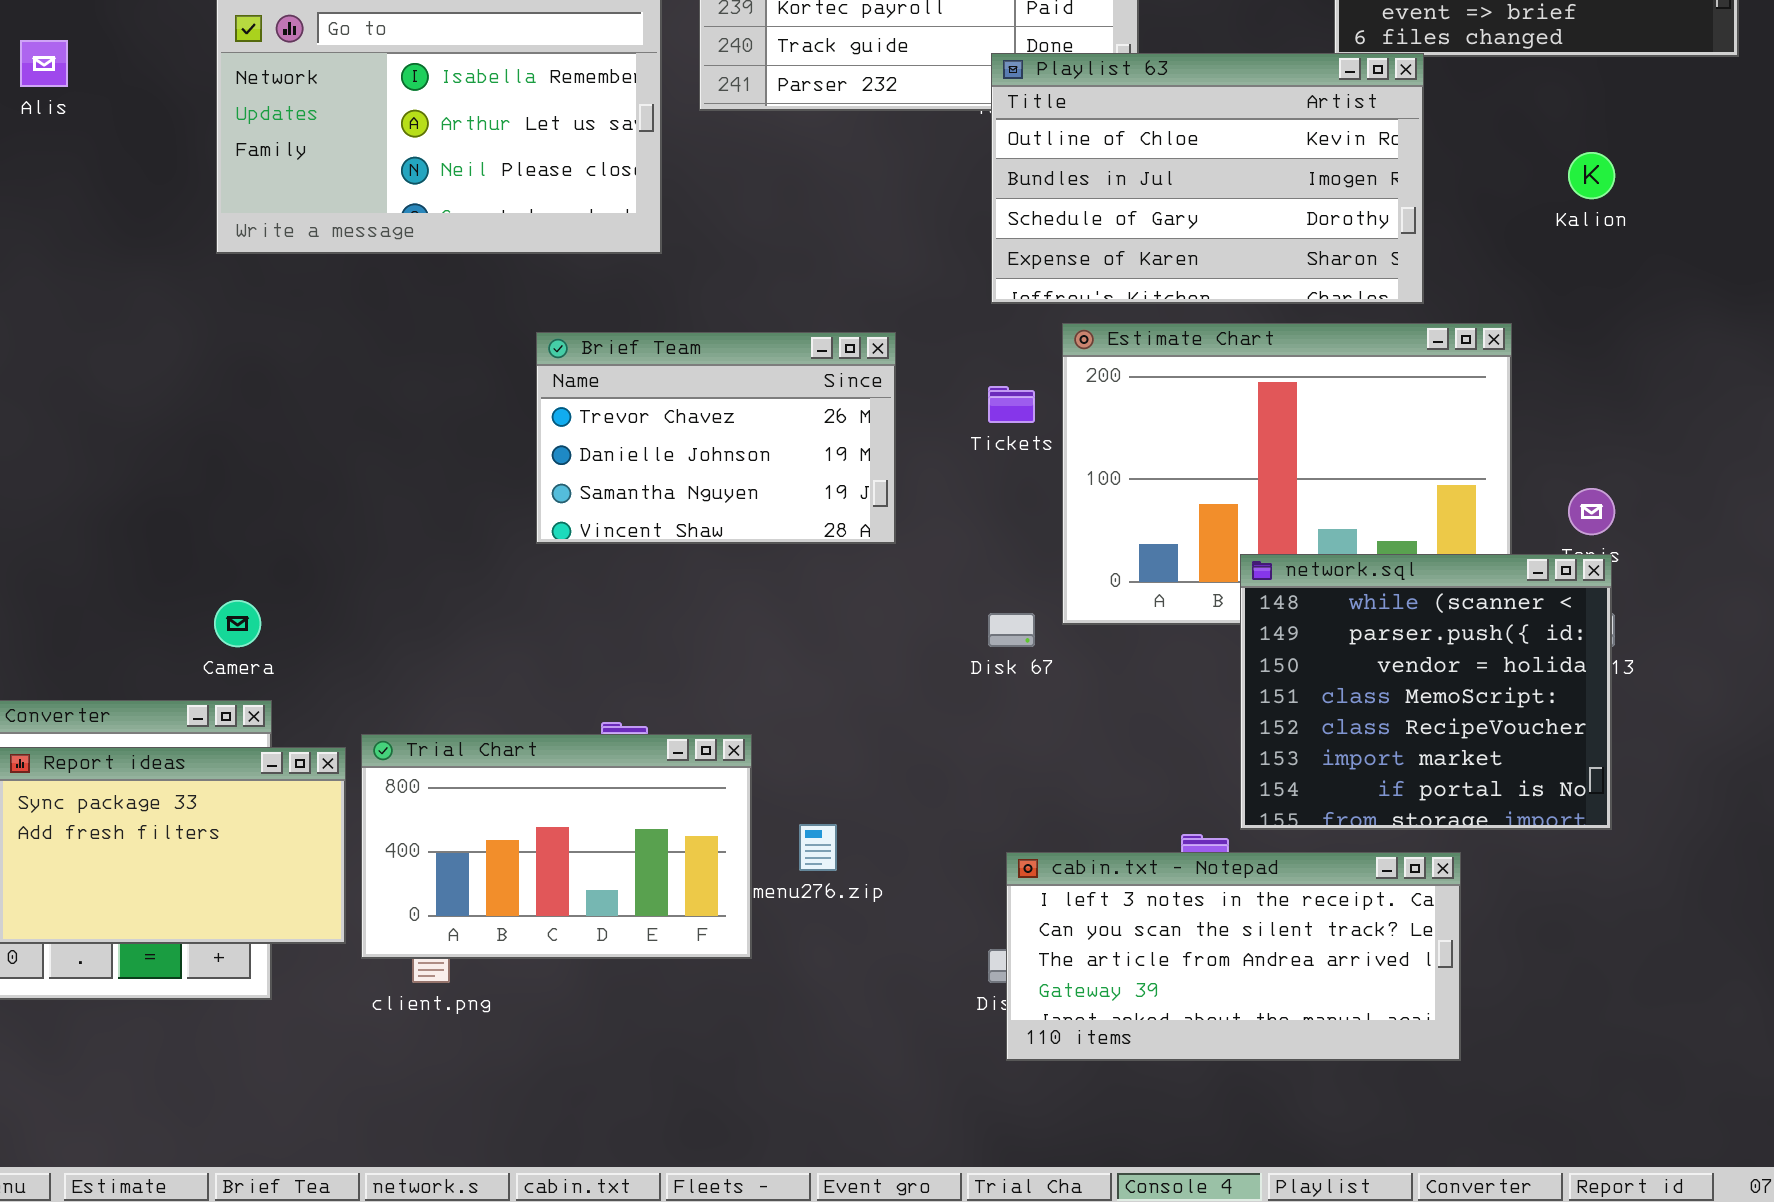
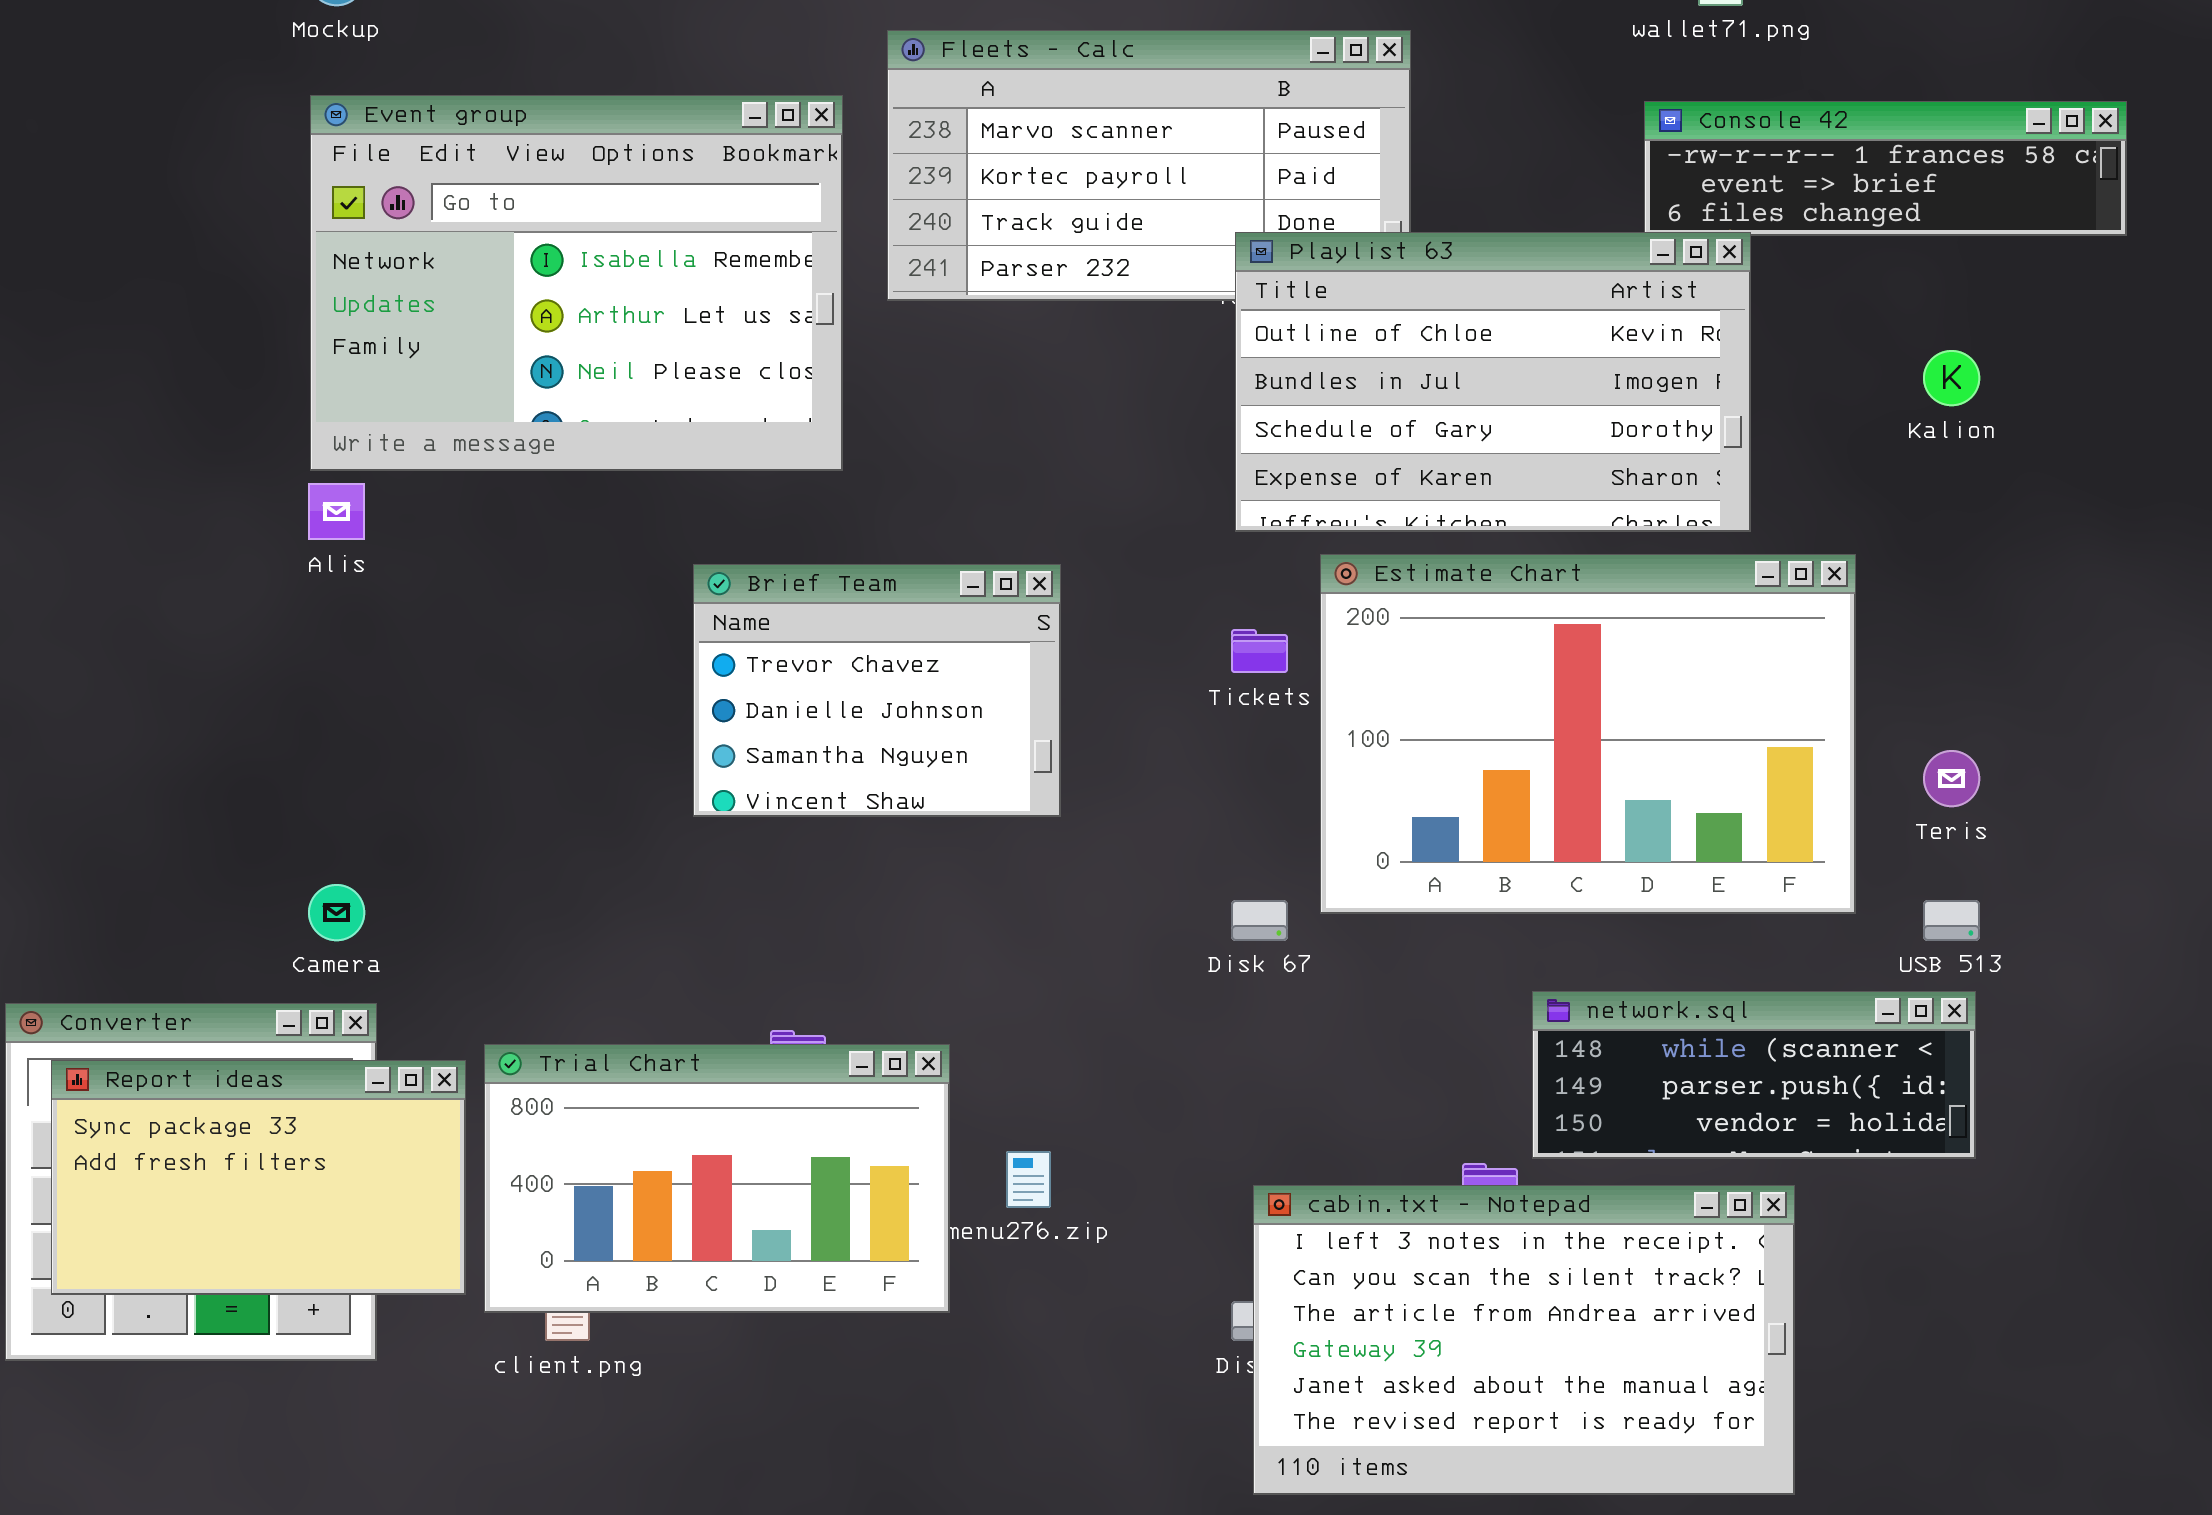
Alis: [20,40,68,87] -> [308,483,365,540], moved
Brief Team: [536,332,896,544] -> [693,564,1061,817], resized
network.sql: [1240,554,1612,830] -> [1532,991,1976,1159], resized
cabin.txt - Notepad: [1006,852,1461,1061] -> [1253,1185,1795,1495], resized

